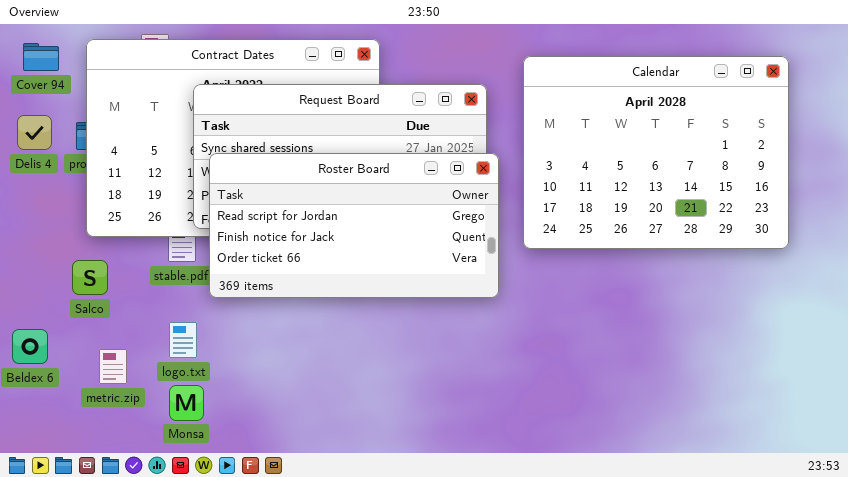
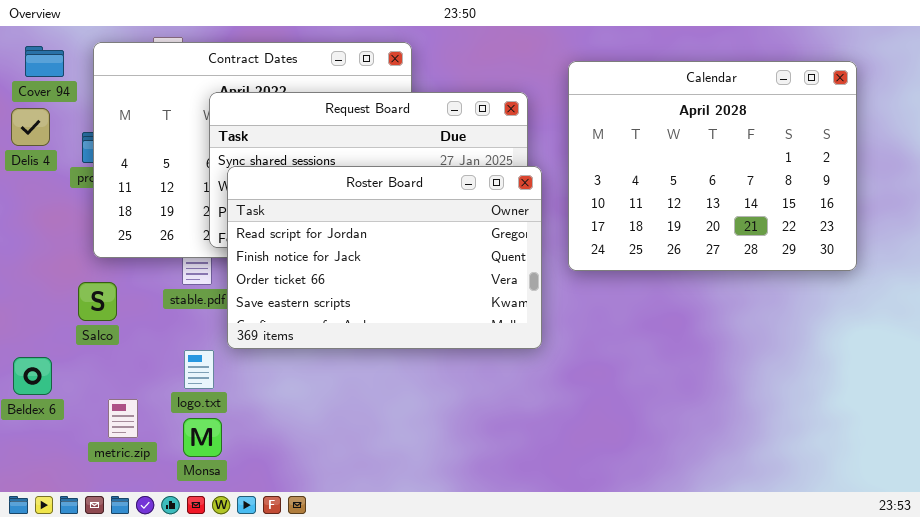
Delis 4: [17,115,52,150] -> [11,108,50,146], moved
Roster Board: [209,153,499,298] -> [227,166,542,349], resized
metric.zip: [99,349,127,384] -> [108,399,138,438], moved

